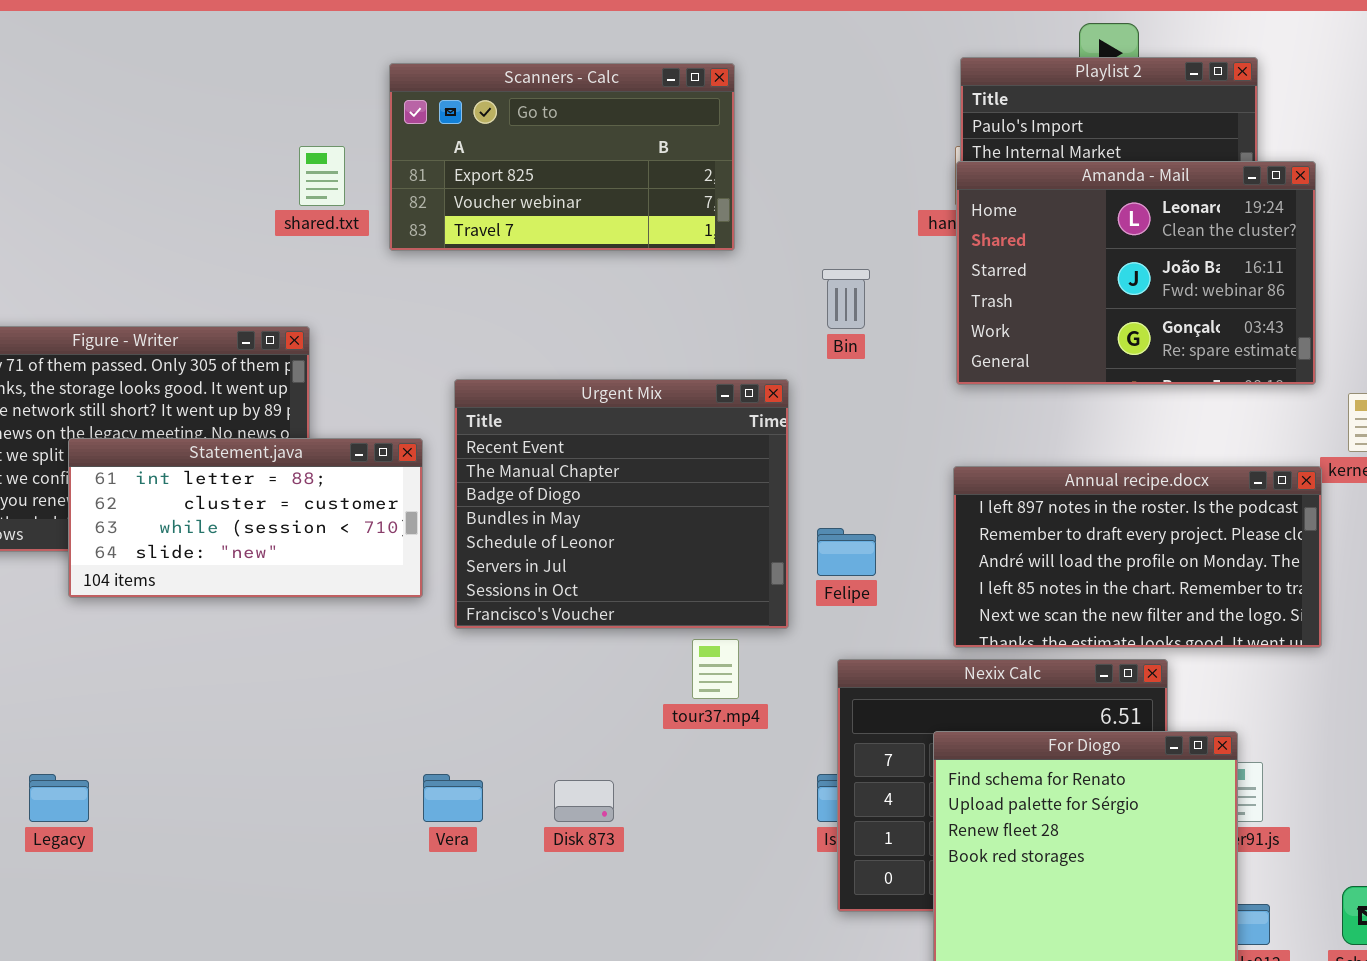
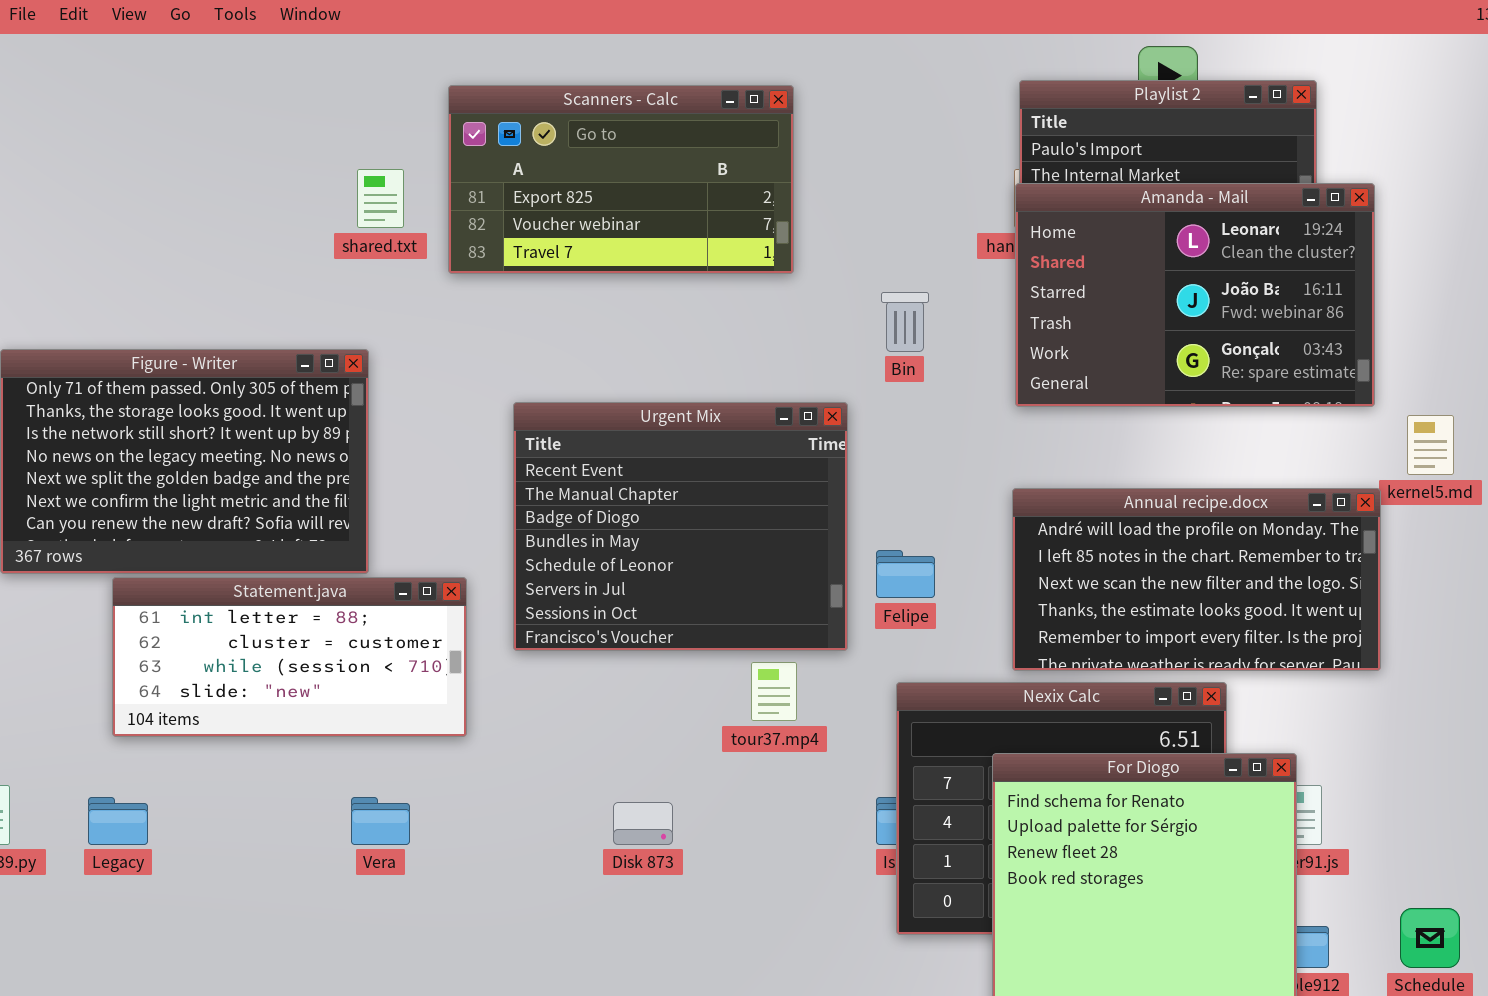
Statement.java: [68,438,423,598] -> [112,577,467,737], moved
Annual recipe.docx: [953,466,1322,648] -> [1012,488,1381,671], scrolled down 2 rows
Vera: [423,774,483,822] -> [351,797,410,845], moved

